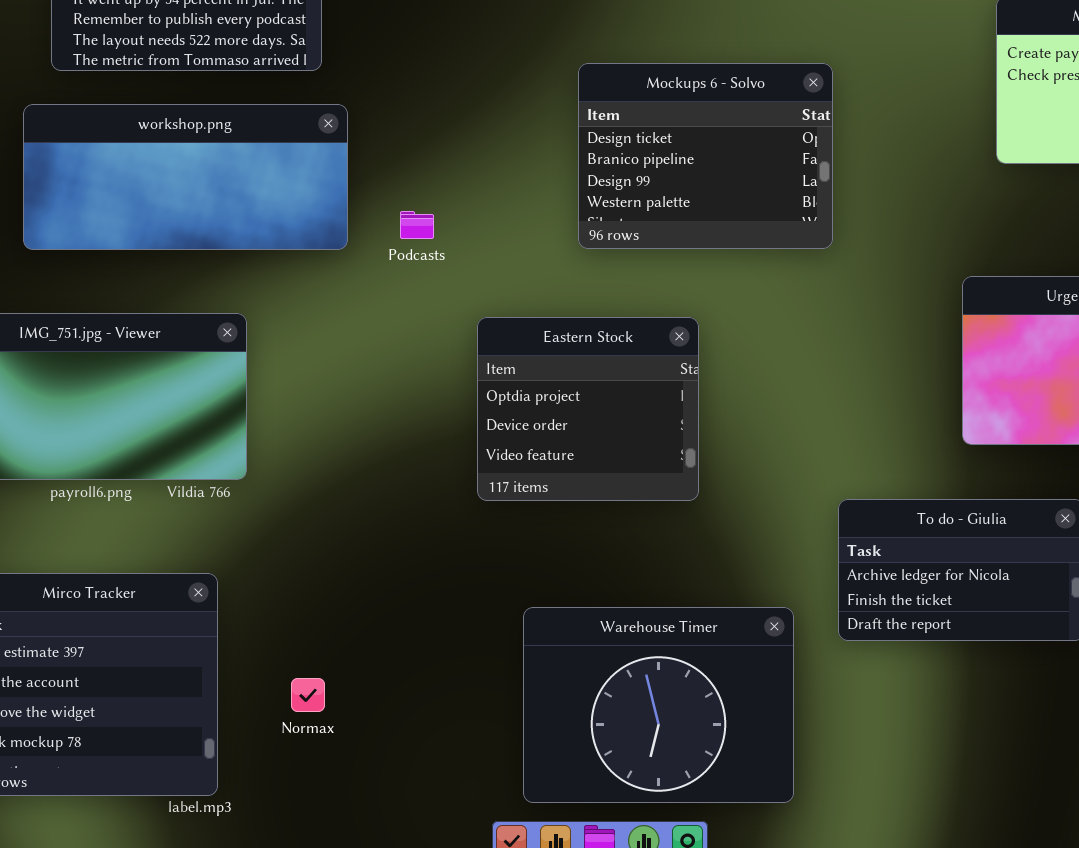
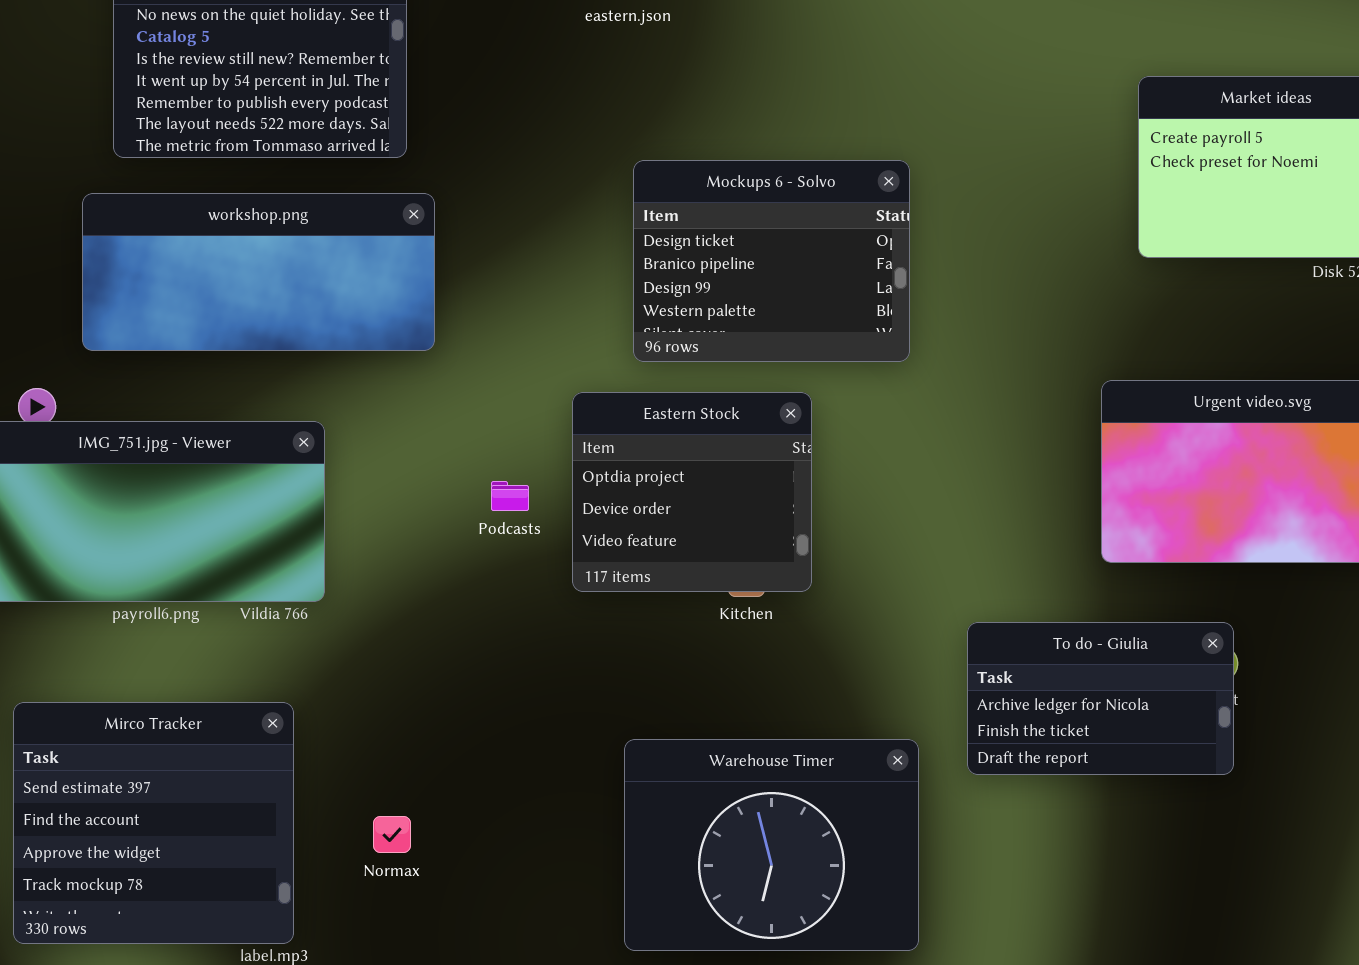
Mockups 6 - Solvo: [578,63,833,249] -> [633,160,910,362], moved
Podcasts: [400,211,434,239] -> [491,481,529,511], moved
Eastern Stock: [477,317,699,501] -> [572,392,812,592], moved

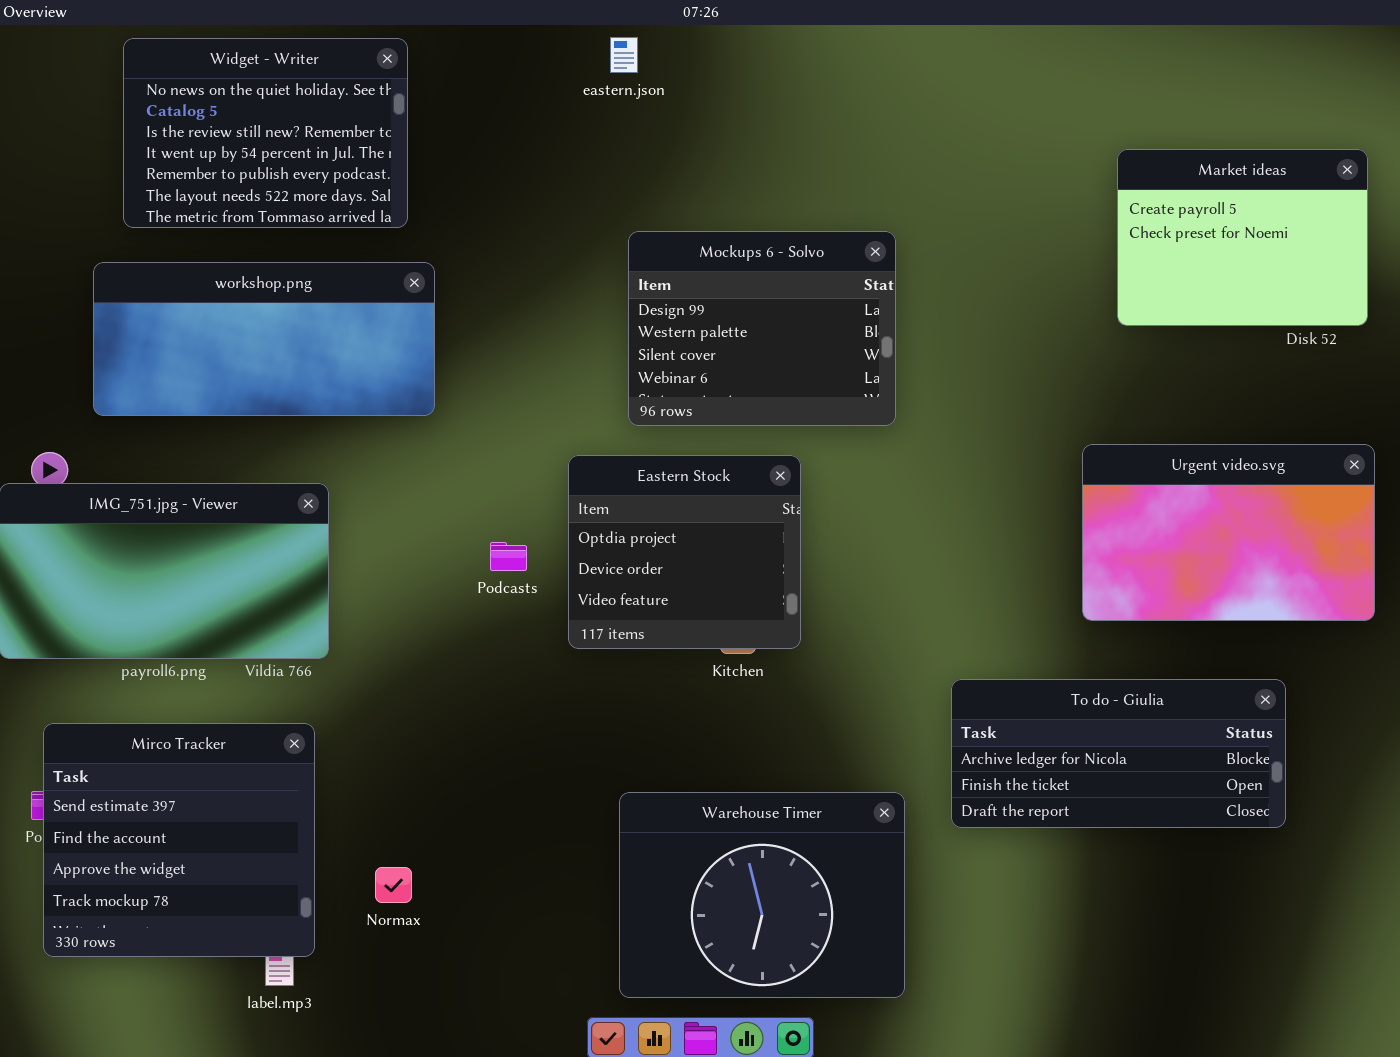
Mockups 6 - Solvo: [633,160,910,362] -> [628,231,896,426], scrolled down 2 rows
To do - Giulia: [967,622,1234,775] -> [951,679,1286,828], resized
Mirco Tracker: [13,702,294,944] -> [43,723,315,957], moved

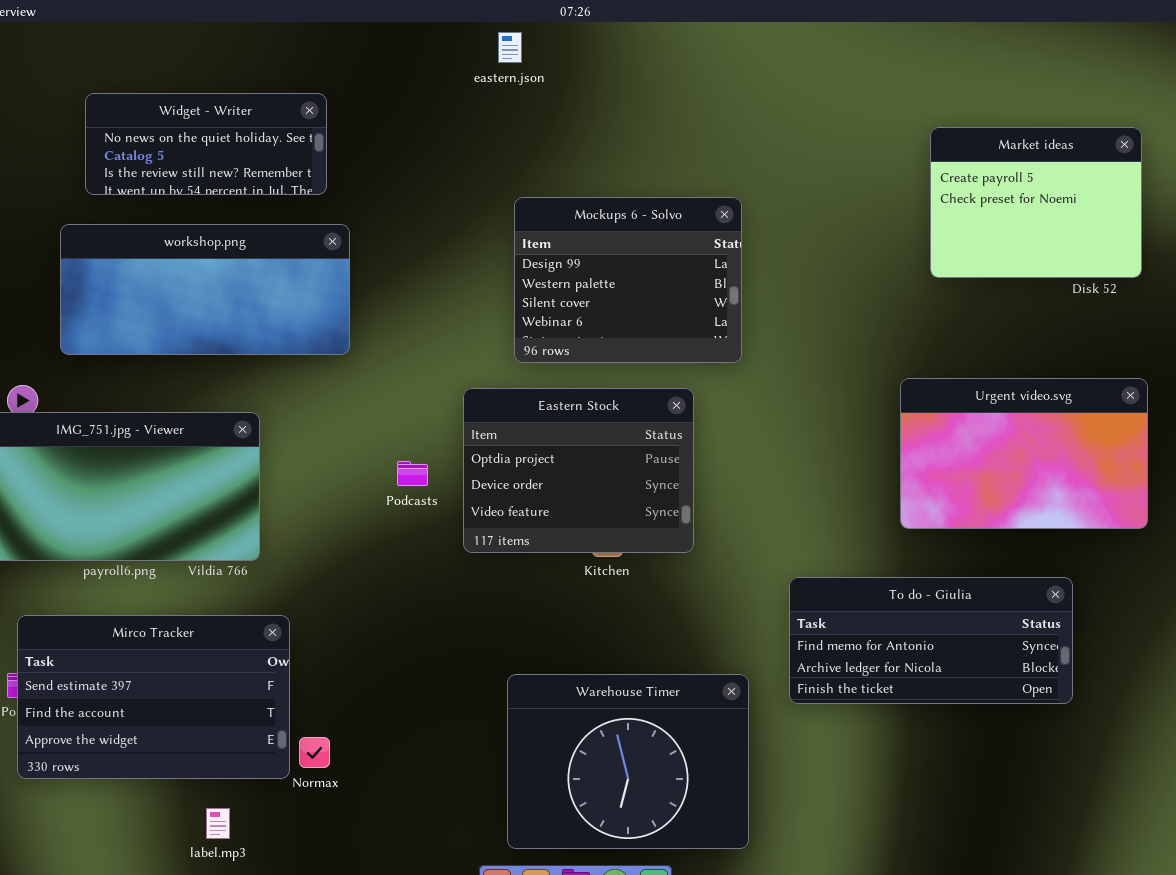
Widget - Writer: [123,38,408,228] -> [85,93,327,195], resized
Eastern Stock: [568,455,801,649] -> [463,388,694,553], resized
To do - Giulia: [951,679,1286,828] -> [789,577,1073,704], scrolled up 1 row
Mirco Tracker: [43,723,315,957] -> [17,615,290,779], resized

